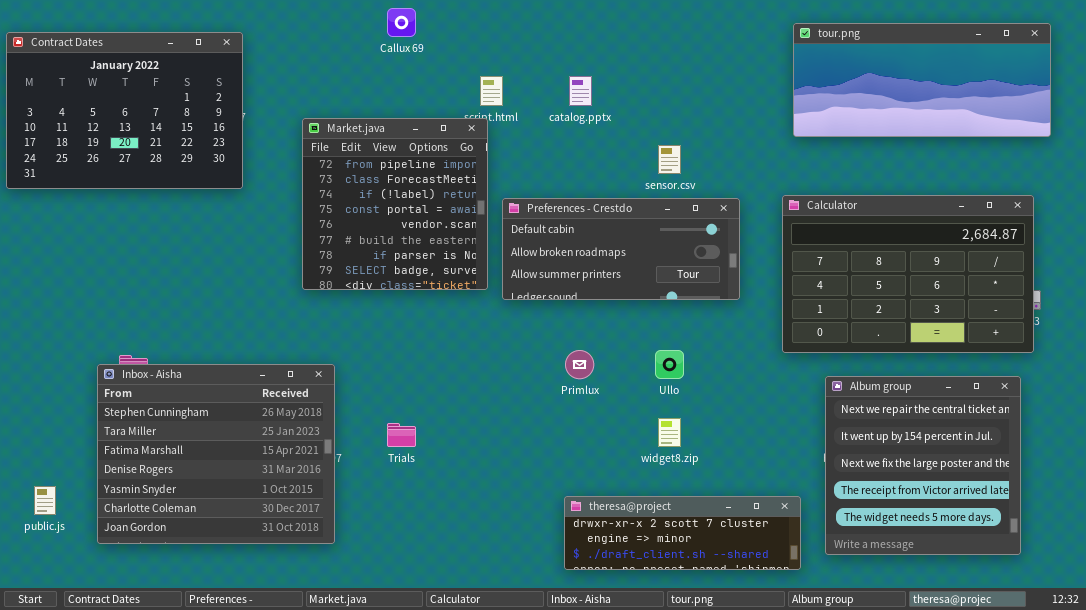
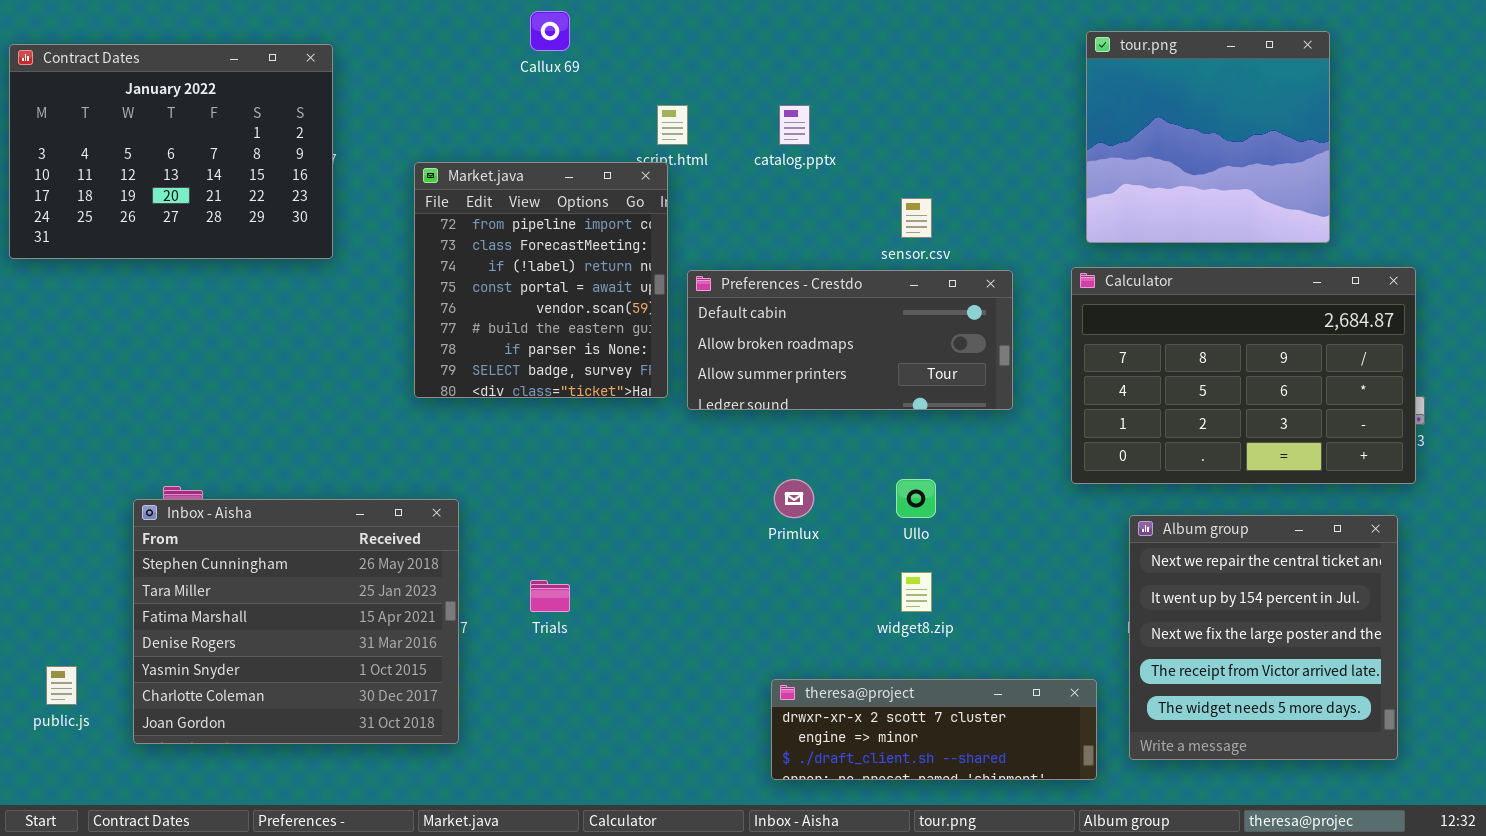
tour.png: [793,23,1051,137] -> [1086,31,1330,243], resized

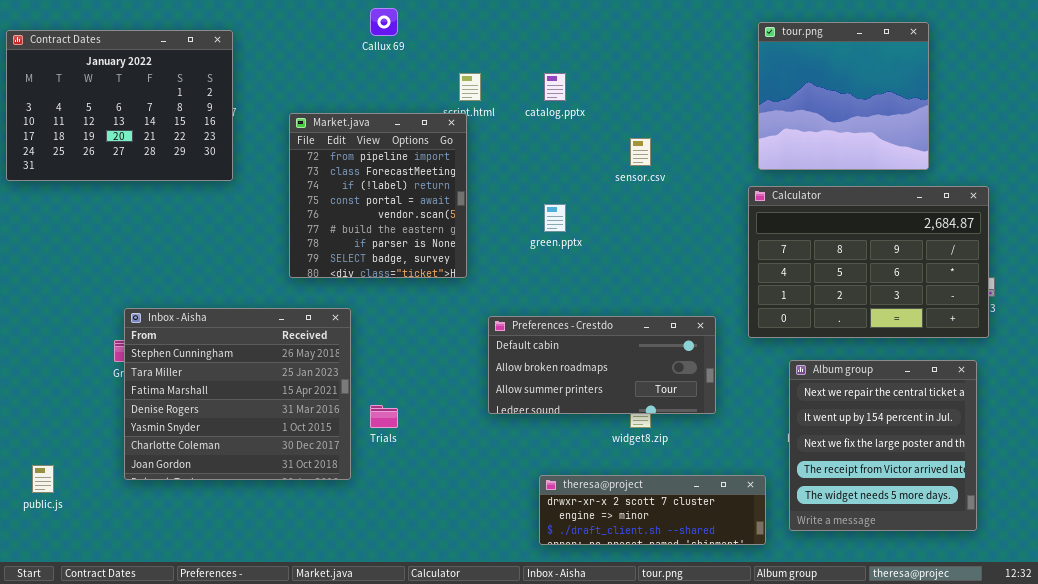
Preferences - Crestdo: [687,270,1013,410] -> [488,316,716,414], moved
Inbox - Aisha: [133,499,459,744] -> [124,308,351,480], moved

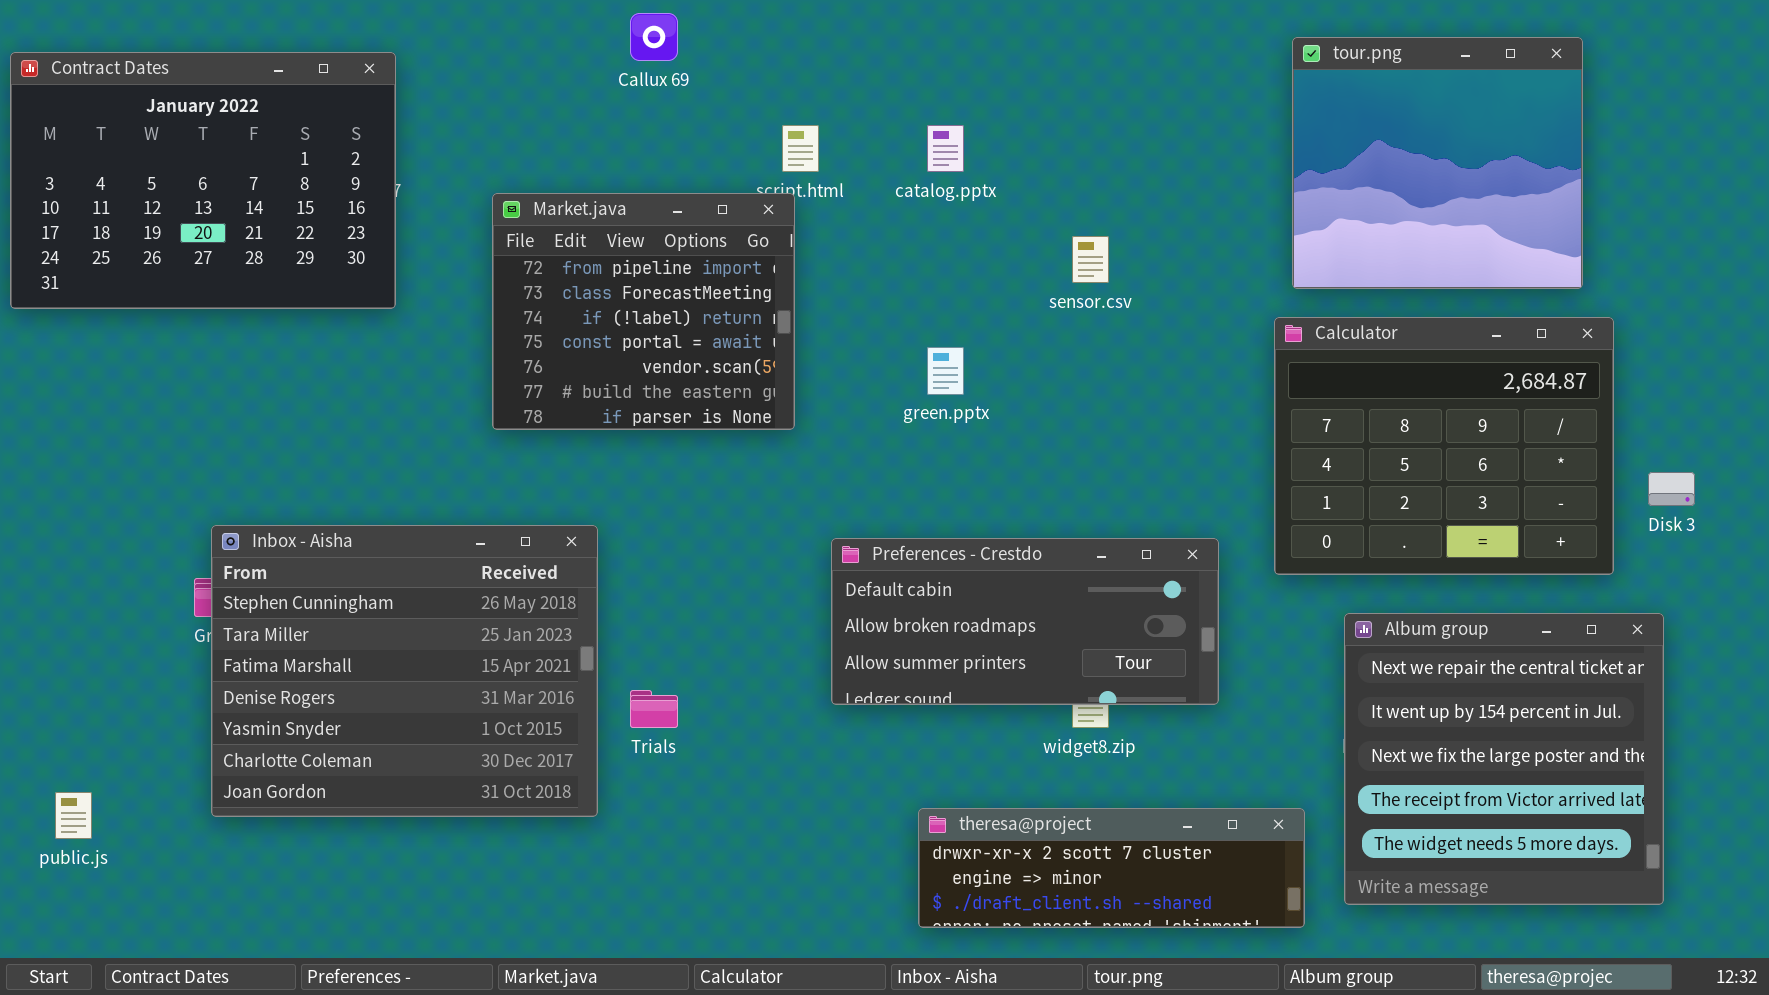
Market.java: [289,113,467,278] -> [492,193,795,430], resized
Calculator: [748,186,989,338] -> [1274,317,1614,575], resized

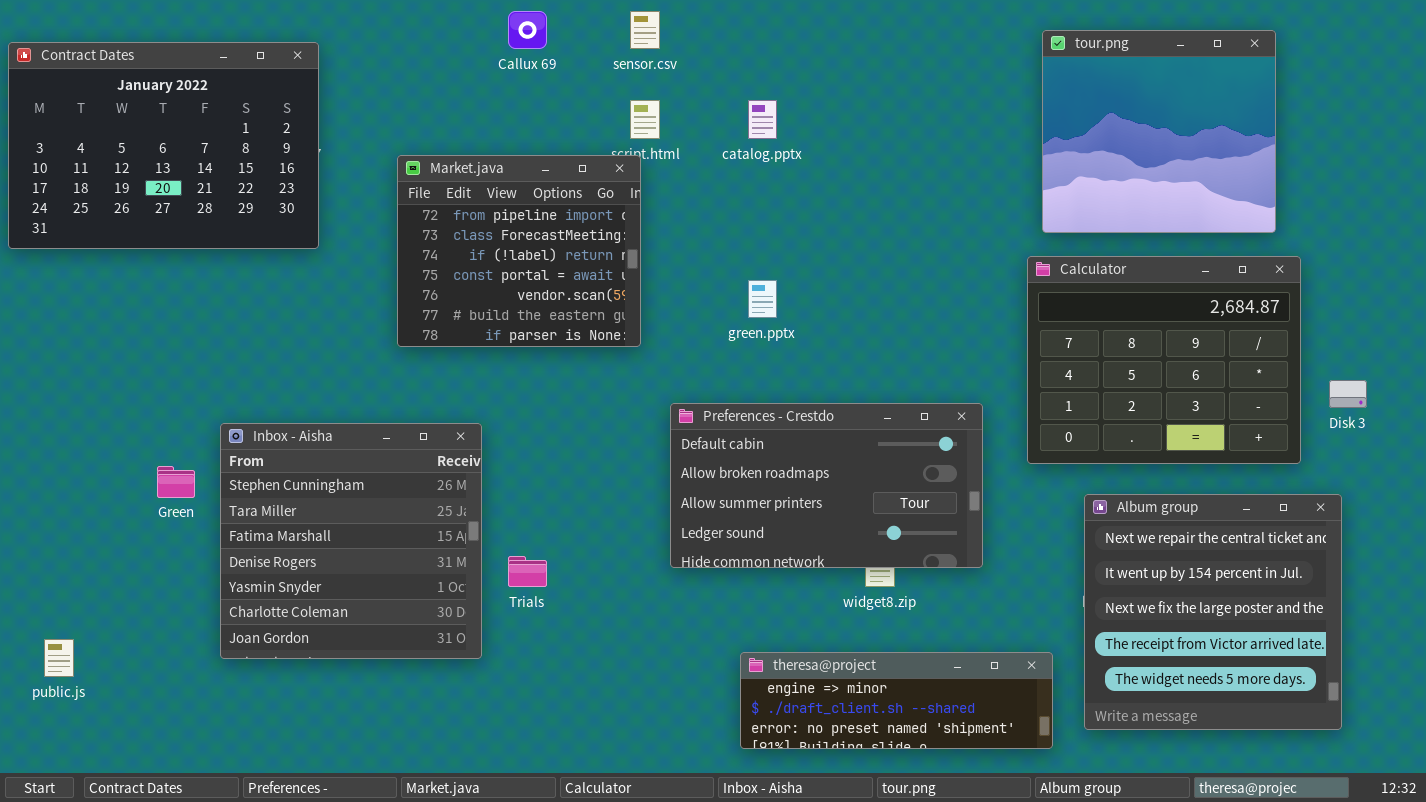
sensor.csv: [1072,236,1109,283] -> [630,11,660,49], moved
Inbox - Aisha: [211,525,598,817] -> [220,423,482,659], resized
Preferences - Crestdo: [831,538,1219,705] -> [670,403,983,568], resized
theresa@project: [918,808,1305,928] -> [740,652,1053,749], scrolled down 1 row

